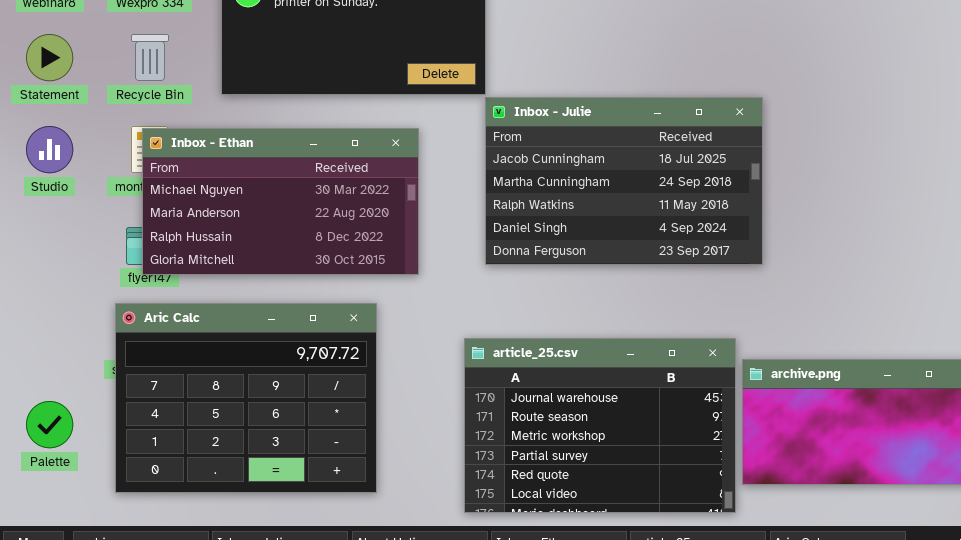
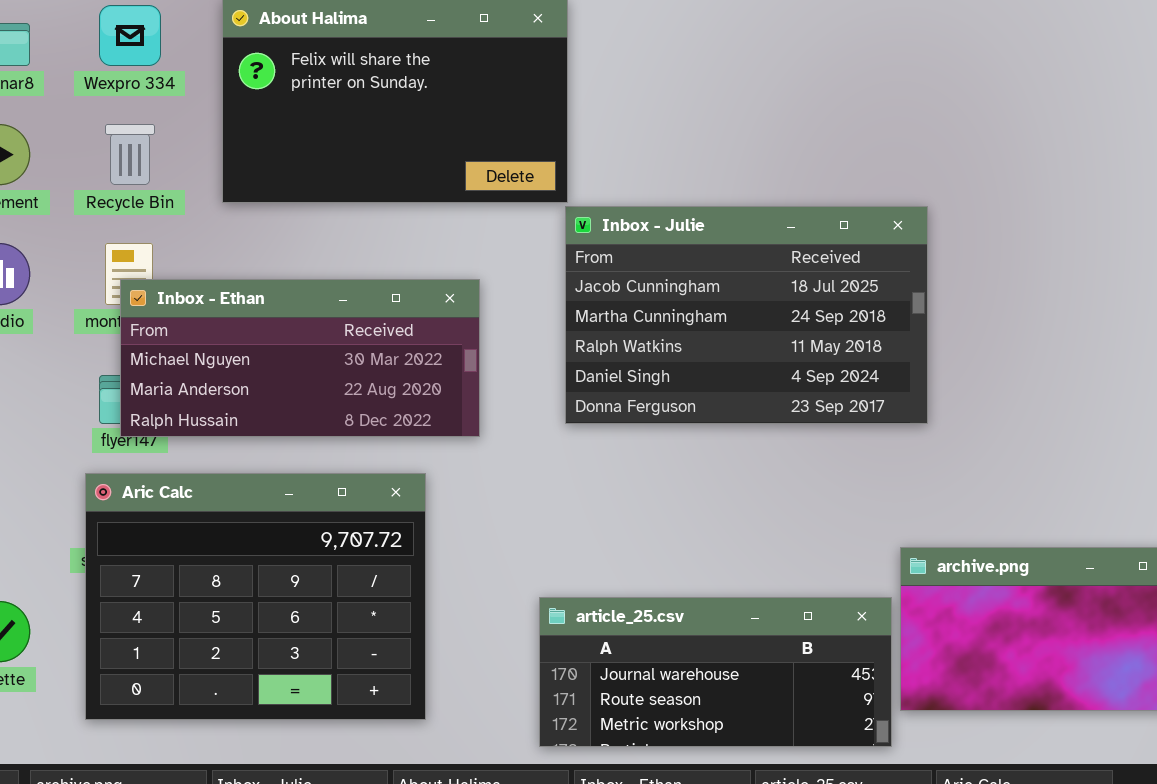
Inbox - Ethan: [142,128,419,275] -> [120,279,480,437], resized
article_25.csv: [464,338,736,513] -> [539,597,892,747], resized

